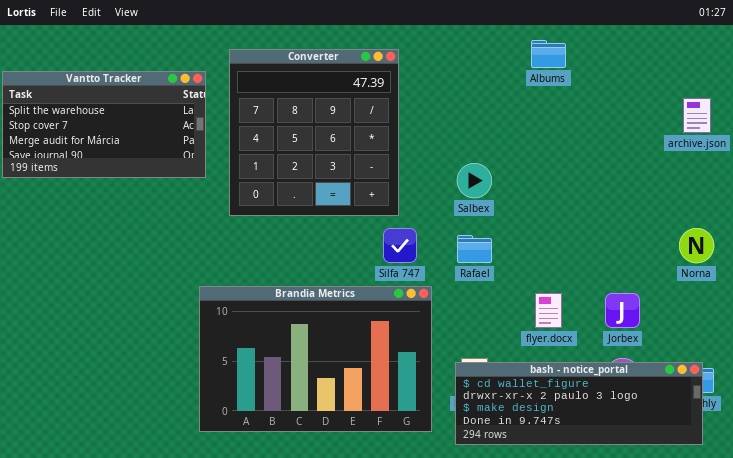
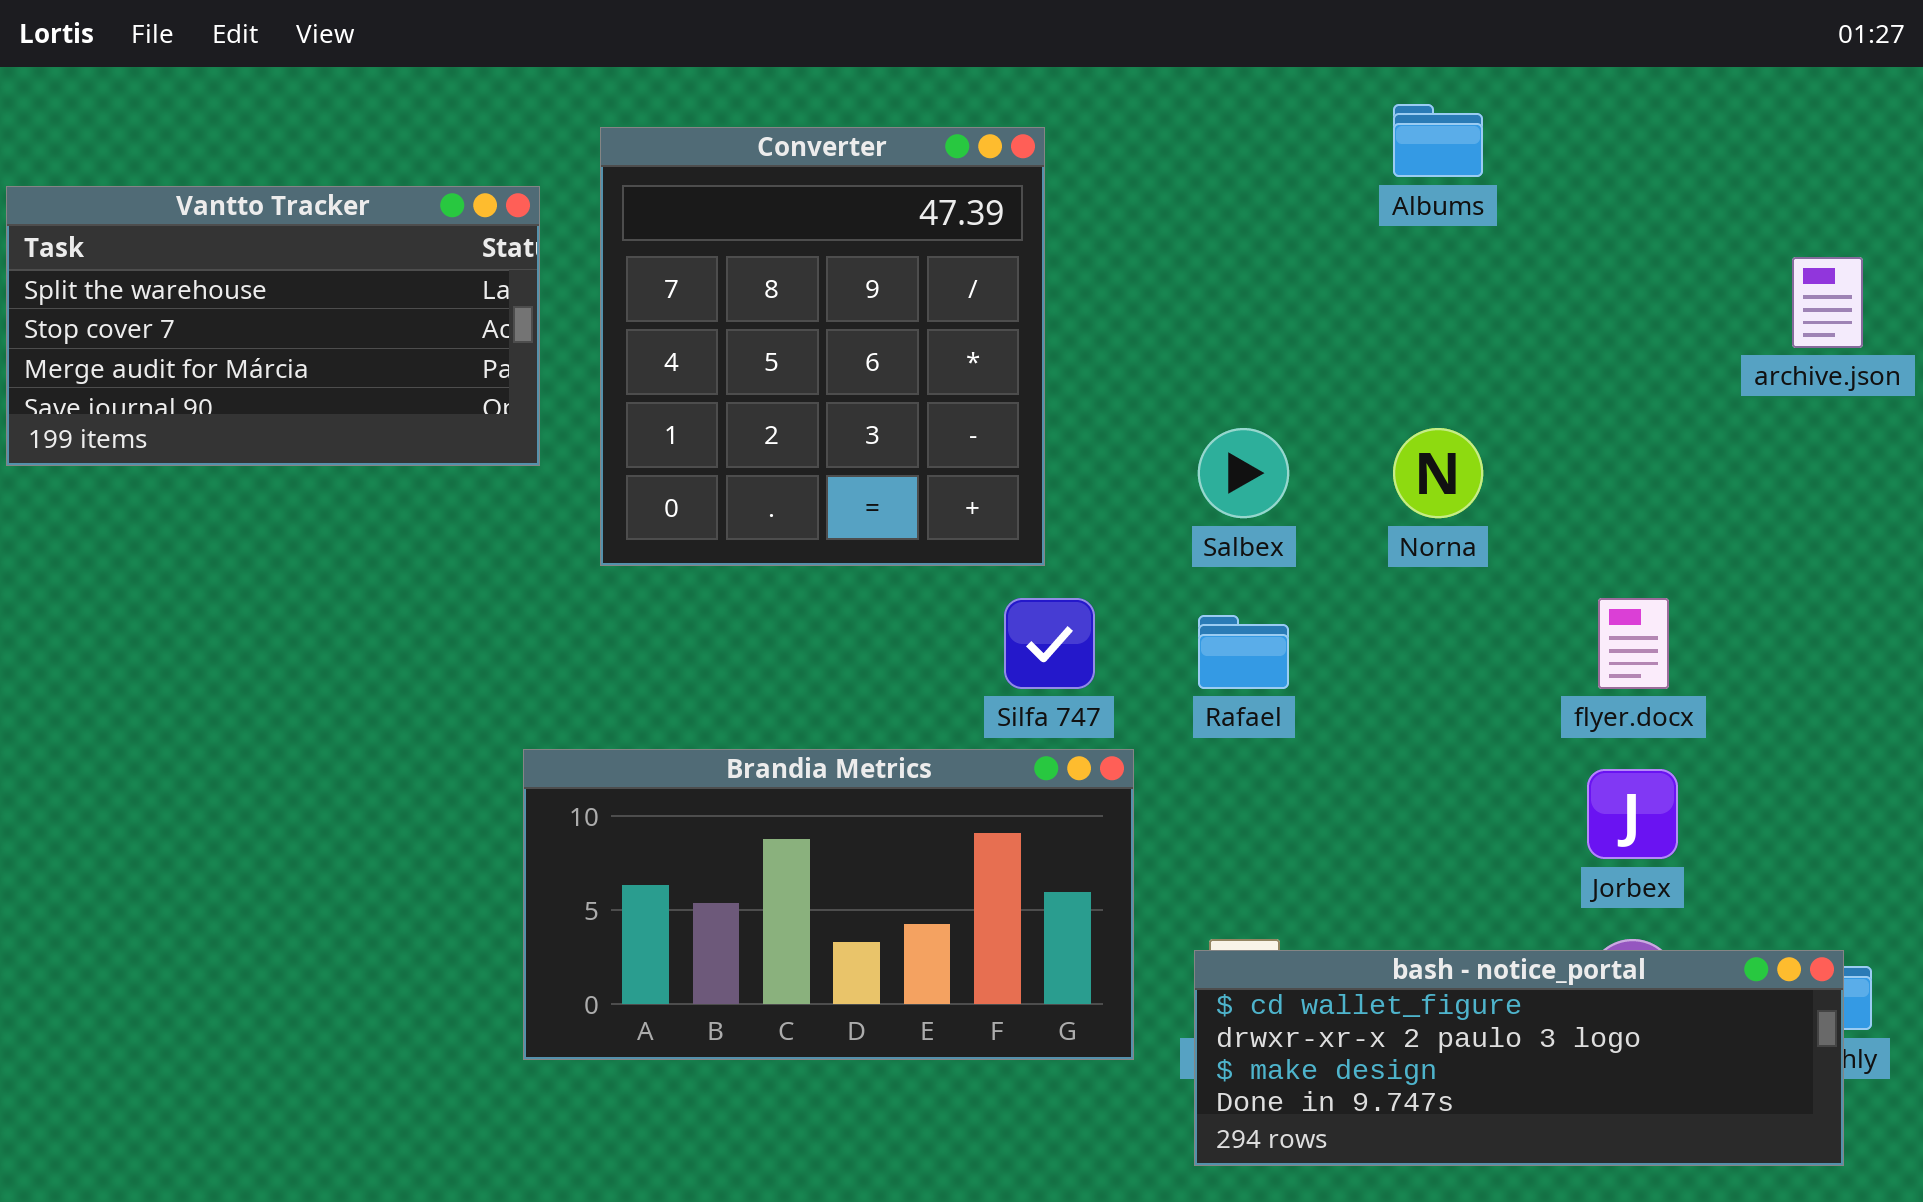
Norna: [679,228,714,263] -> [1393,428,1483,518], moved
Brandia Metrics: [199,286,432,432] -> [523,749,1134,1060], resized
flyer.docx: [535,293,562,328] -> [1598,598,1669,689], moved

